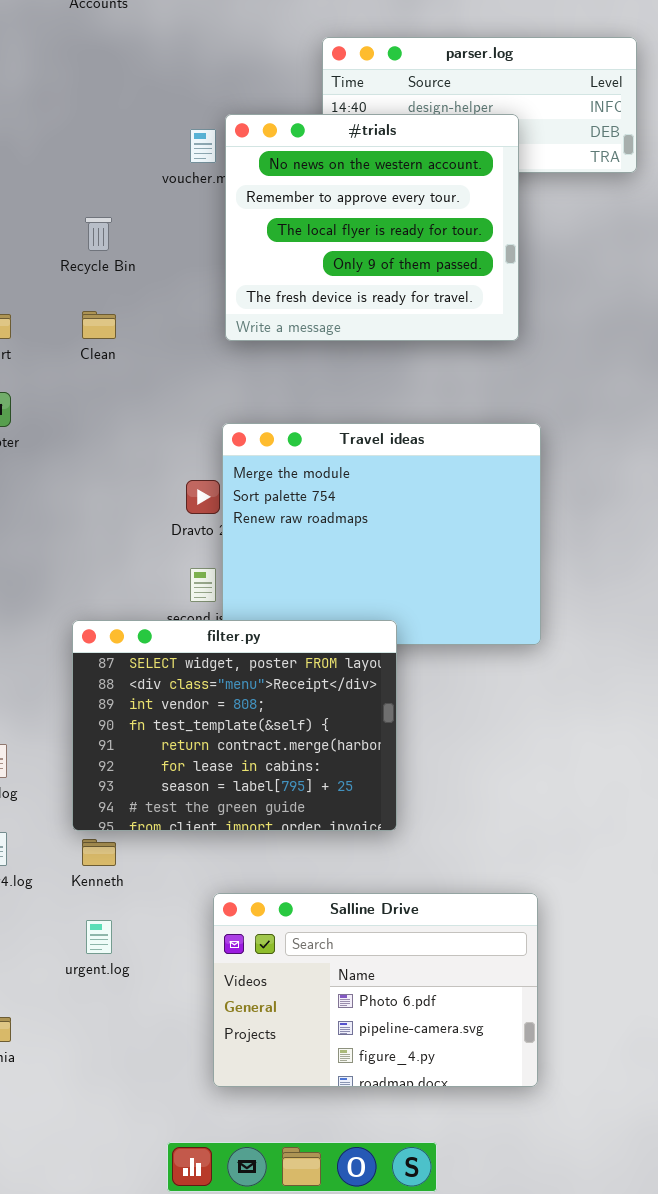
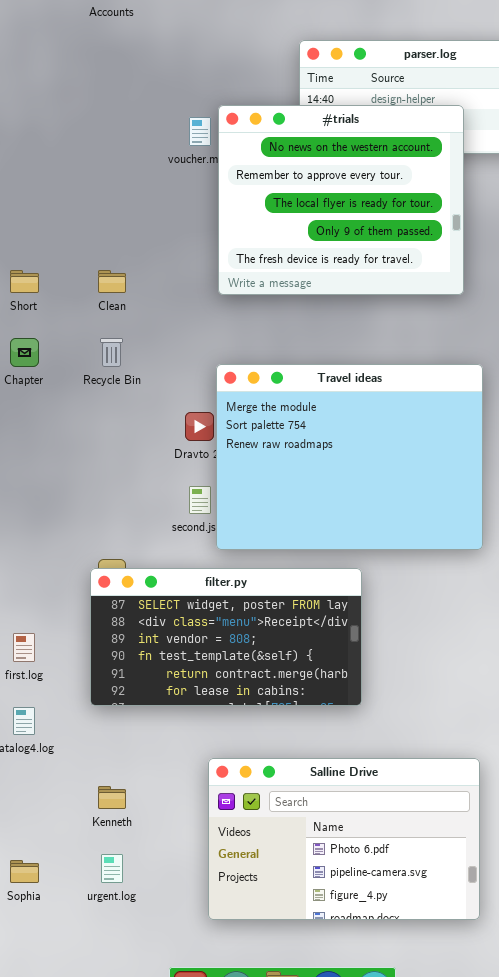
Recycle Bin: [85,217,112,251] -> [100,338,123,367], moved
filter.py: [72,620,397,831] -> [90,568,362,706], resized
Kenneth: [82,839,116,866] -> [98,786,126,809], moved
urgent.log: [86,920,112,954] -> [101,854,123,883], moved

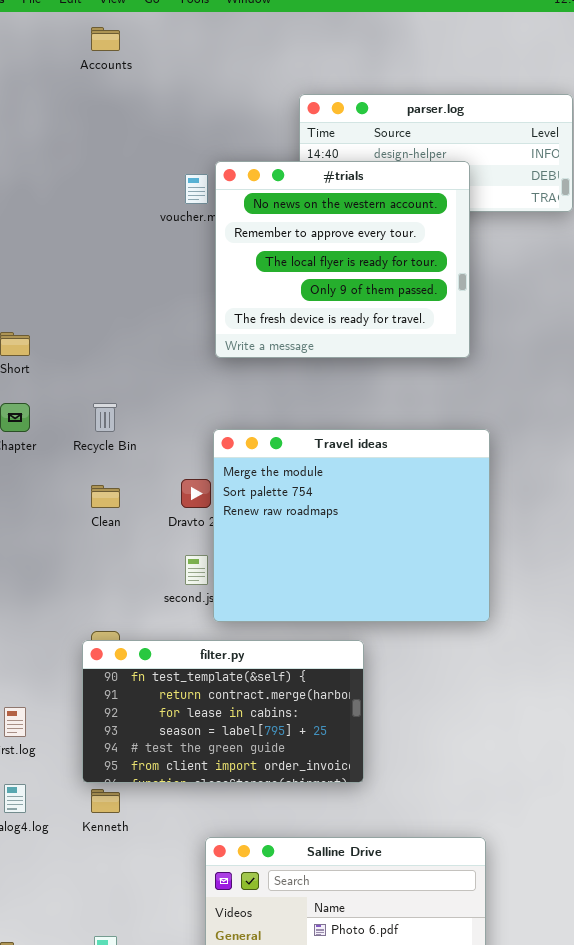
Clean: [98,270,126,293] -> [91,485,120,508], moved
filter.py: [90,568,362,706] -> [82,640,364,783], scrolled down 3 rows
Kenneth: [98,786,126,809] -> [91,789,120,813], moved

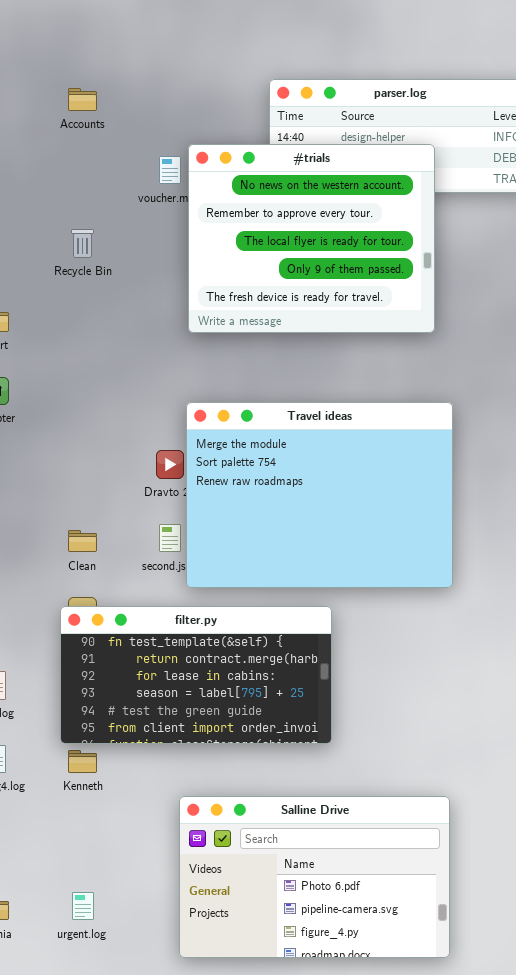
Accounts: [91,27,120,51] -> [68,88,97,111], moved
Recycle Bin: [93,403,117,432] -> [71,229,94,258], moved
Clean: [91,485,120,508] -> [68,530,97,552], moved

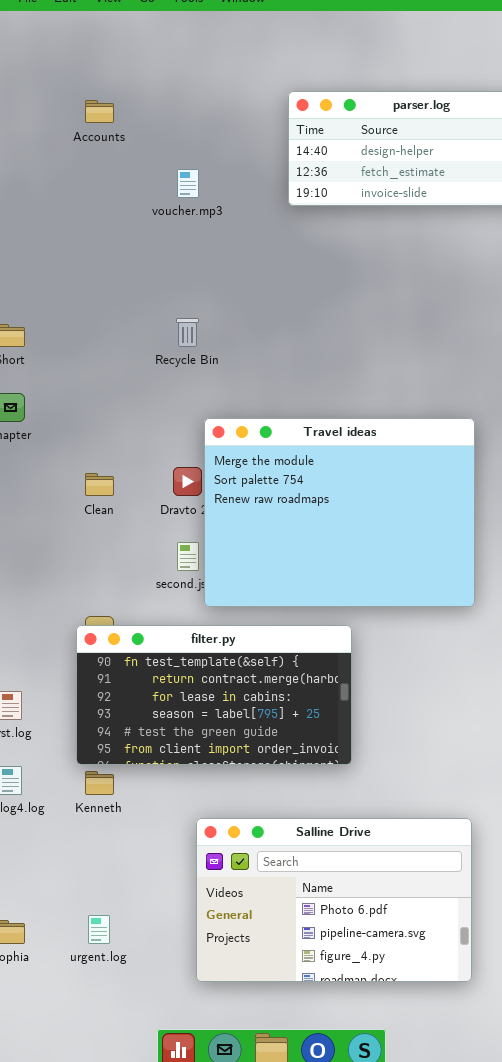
#trials: [188,144,435,333] -> none, closed
Recycle Bin: [71,229,94,258] -> [176,318,199,347], moved
Clean: [68,530,97,552] -> [85,473,114,496], moved

